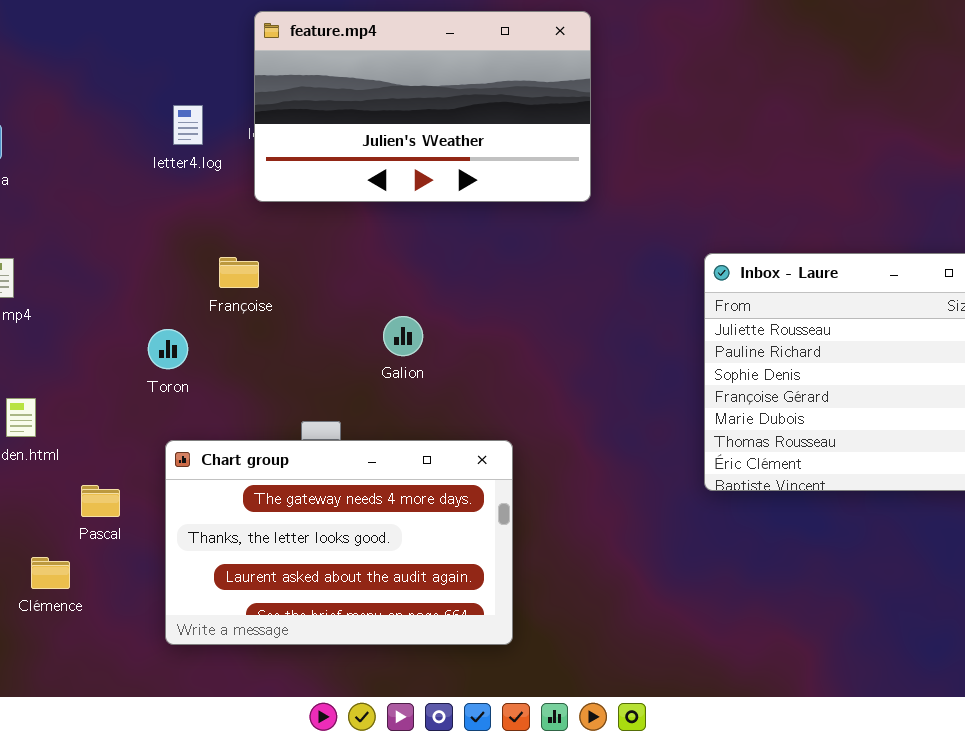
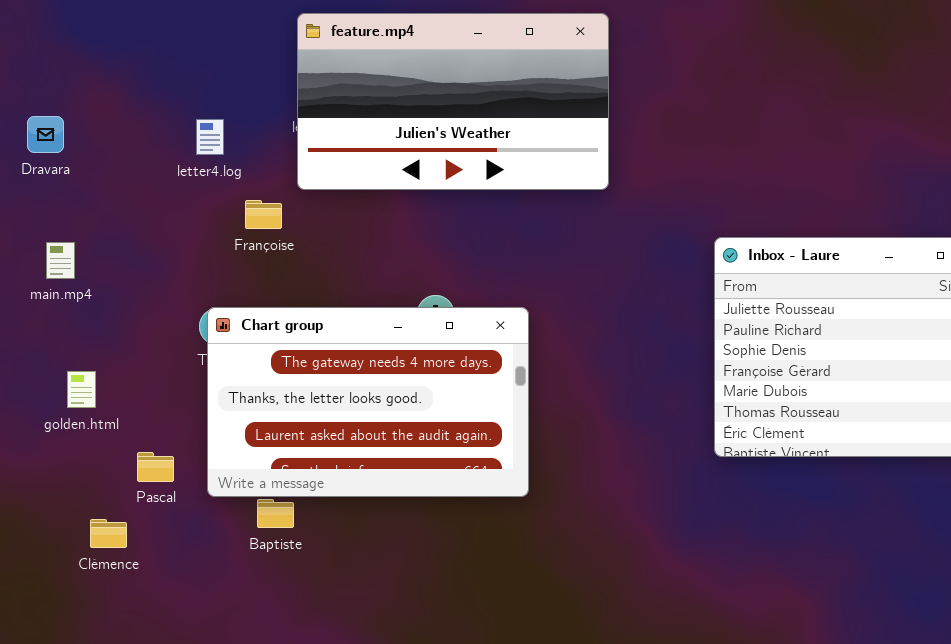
letter4.log: [173,105,203,145] -> [196,119,224,155], moved
Françoise: [219,257,259,288] -> [245,200,282,229], moved
Chart group: [165,440,513,645] -> [207,307,529,497], moved

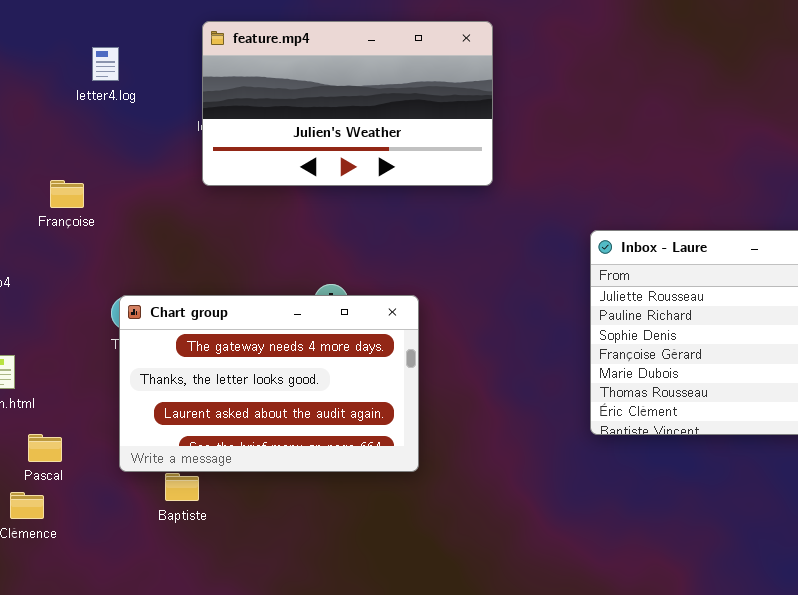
letter4.log: [196,119,224,155] -> [92,47,119,81], moved
Françoise: [245,200,282,229] -> [50,180,84,208], moved
Pascal: [137,452,174,482] -> [28,434,62,462], moved

